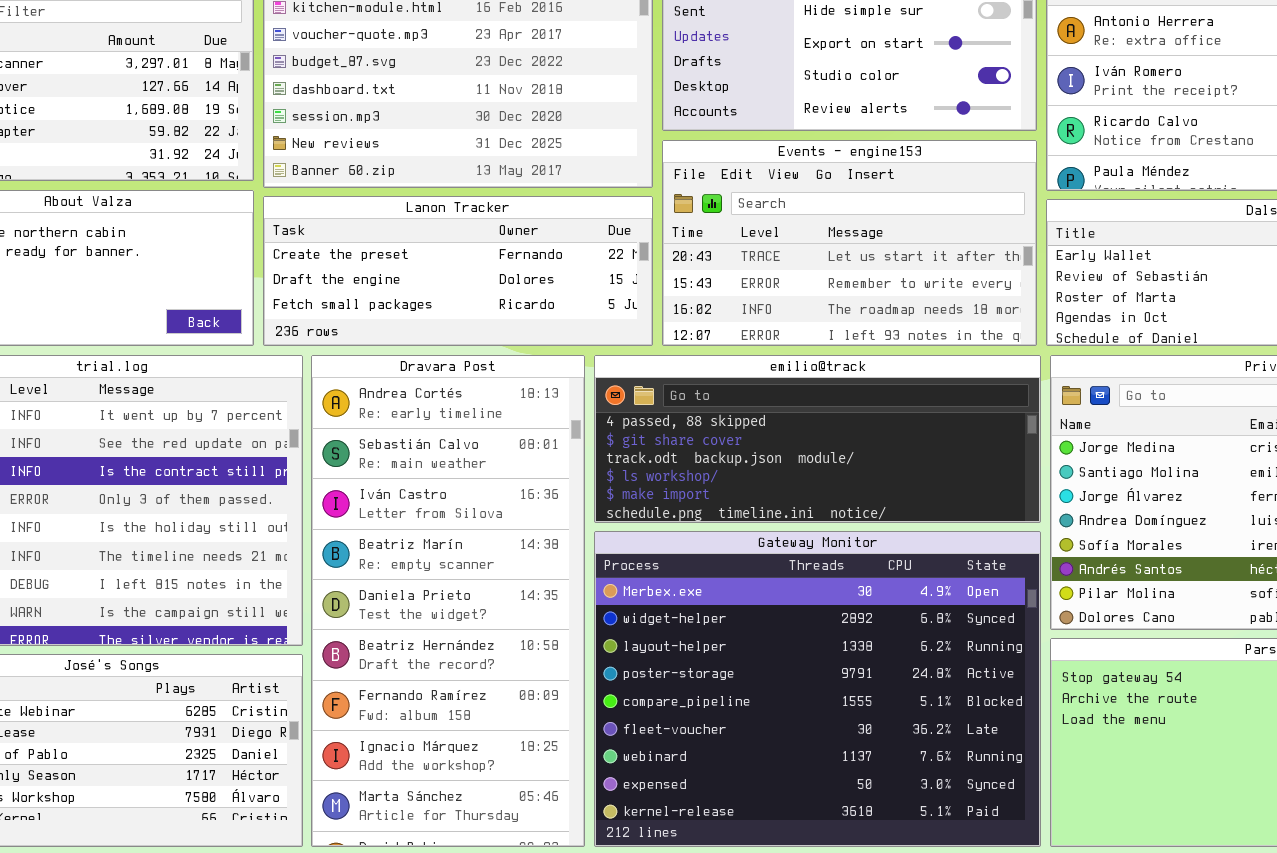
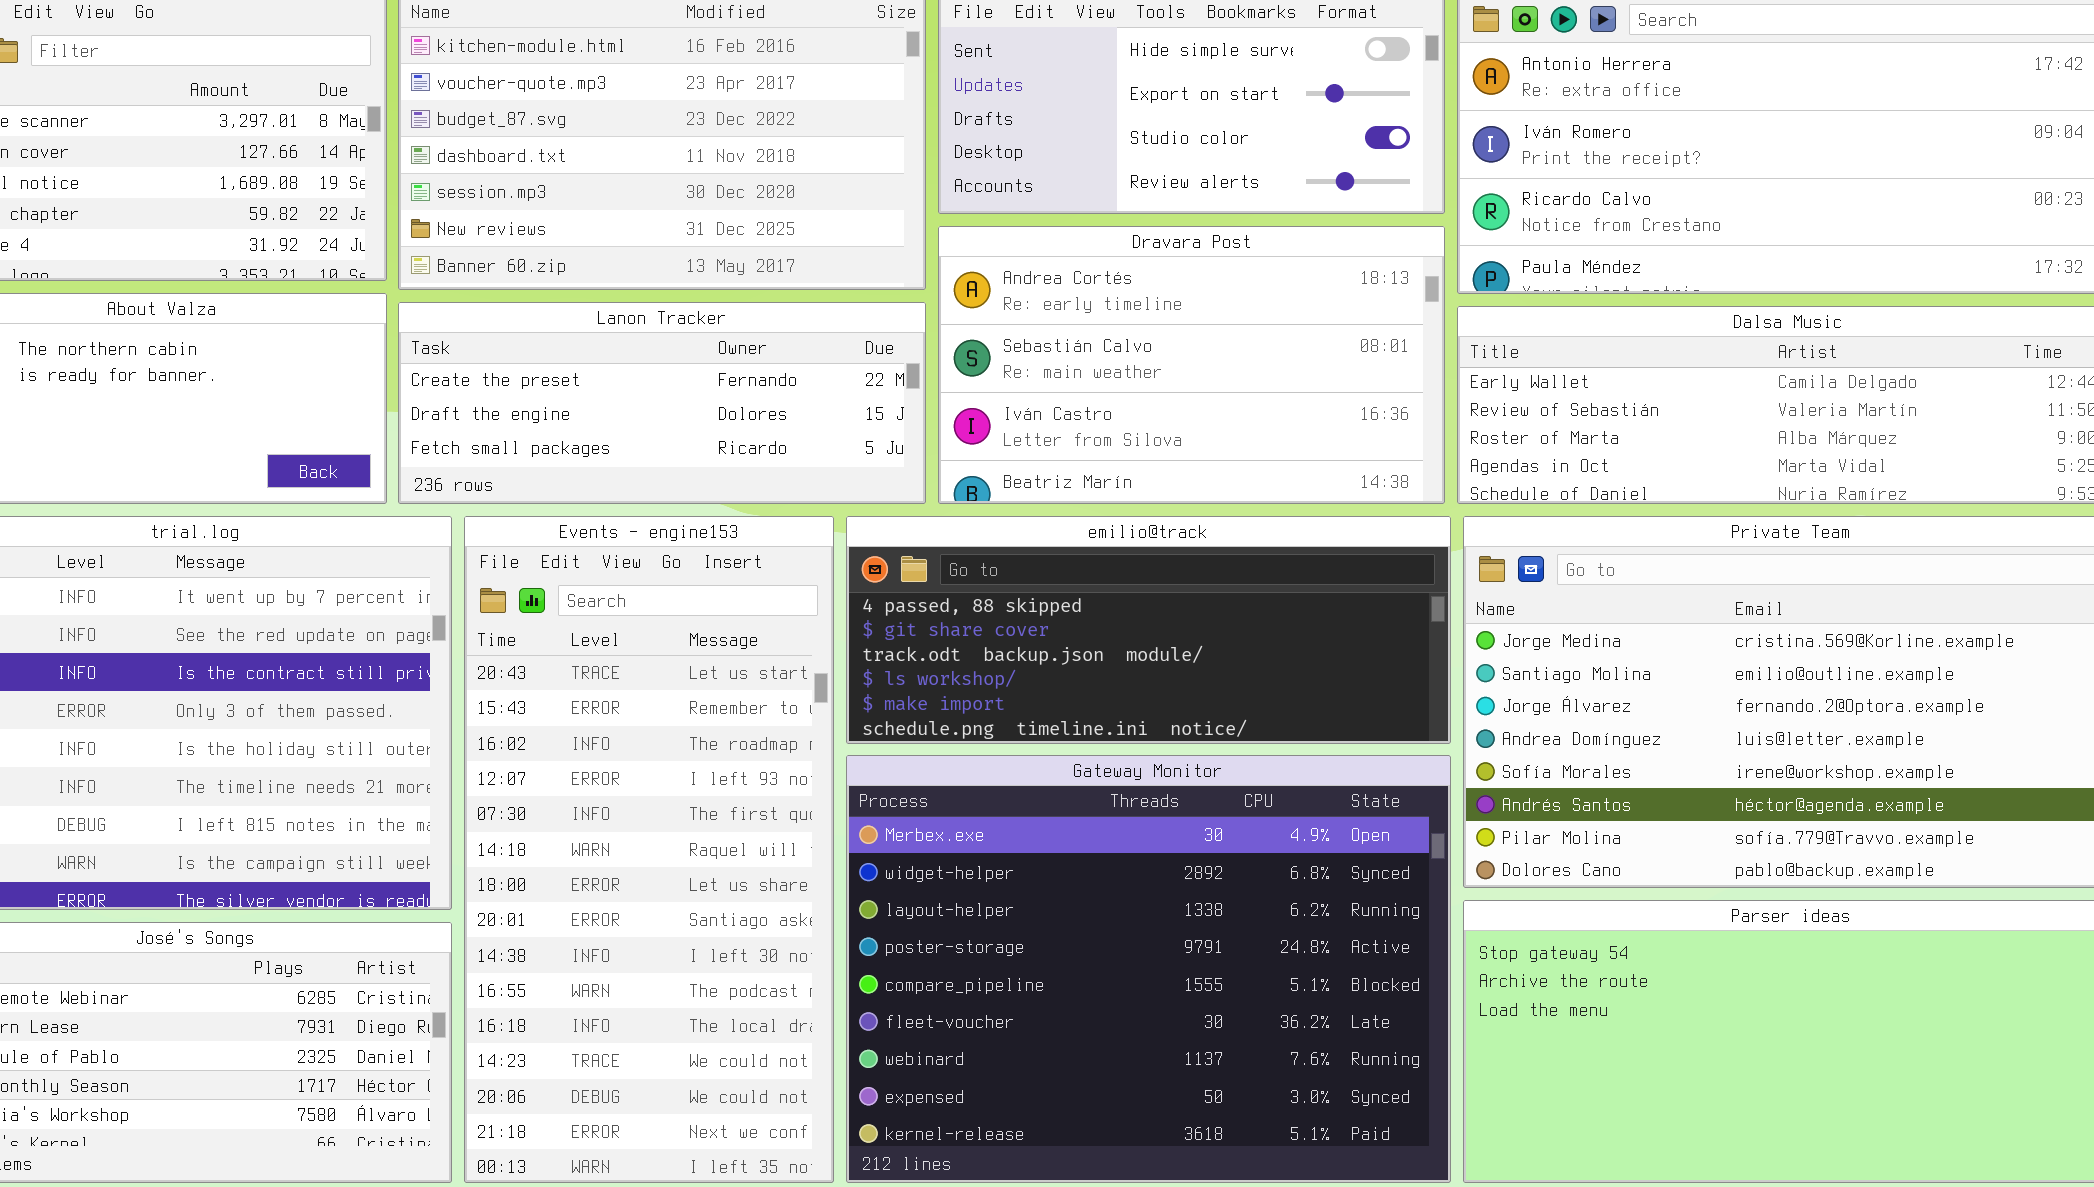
Events - engine153: [662,140,1037,346] -> [464,516,834,1183], moved, resized
Dravara Post: [311,355,585,847] -> [938,226,1445,504], moved, resized

